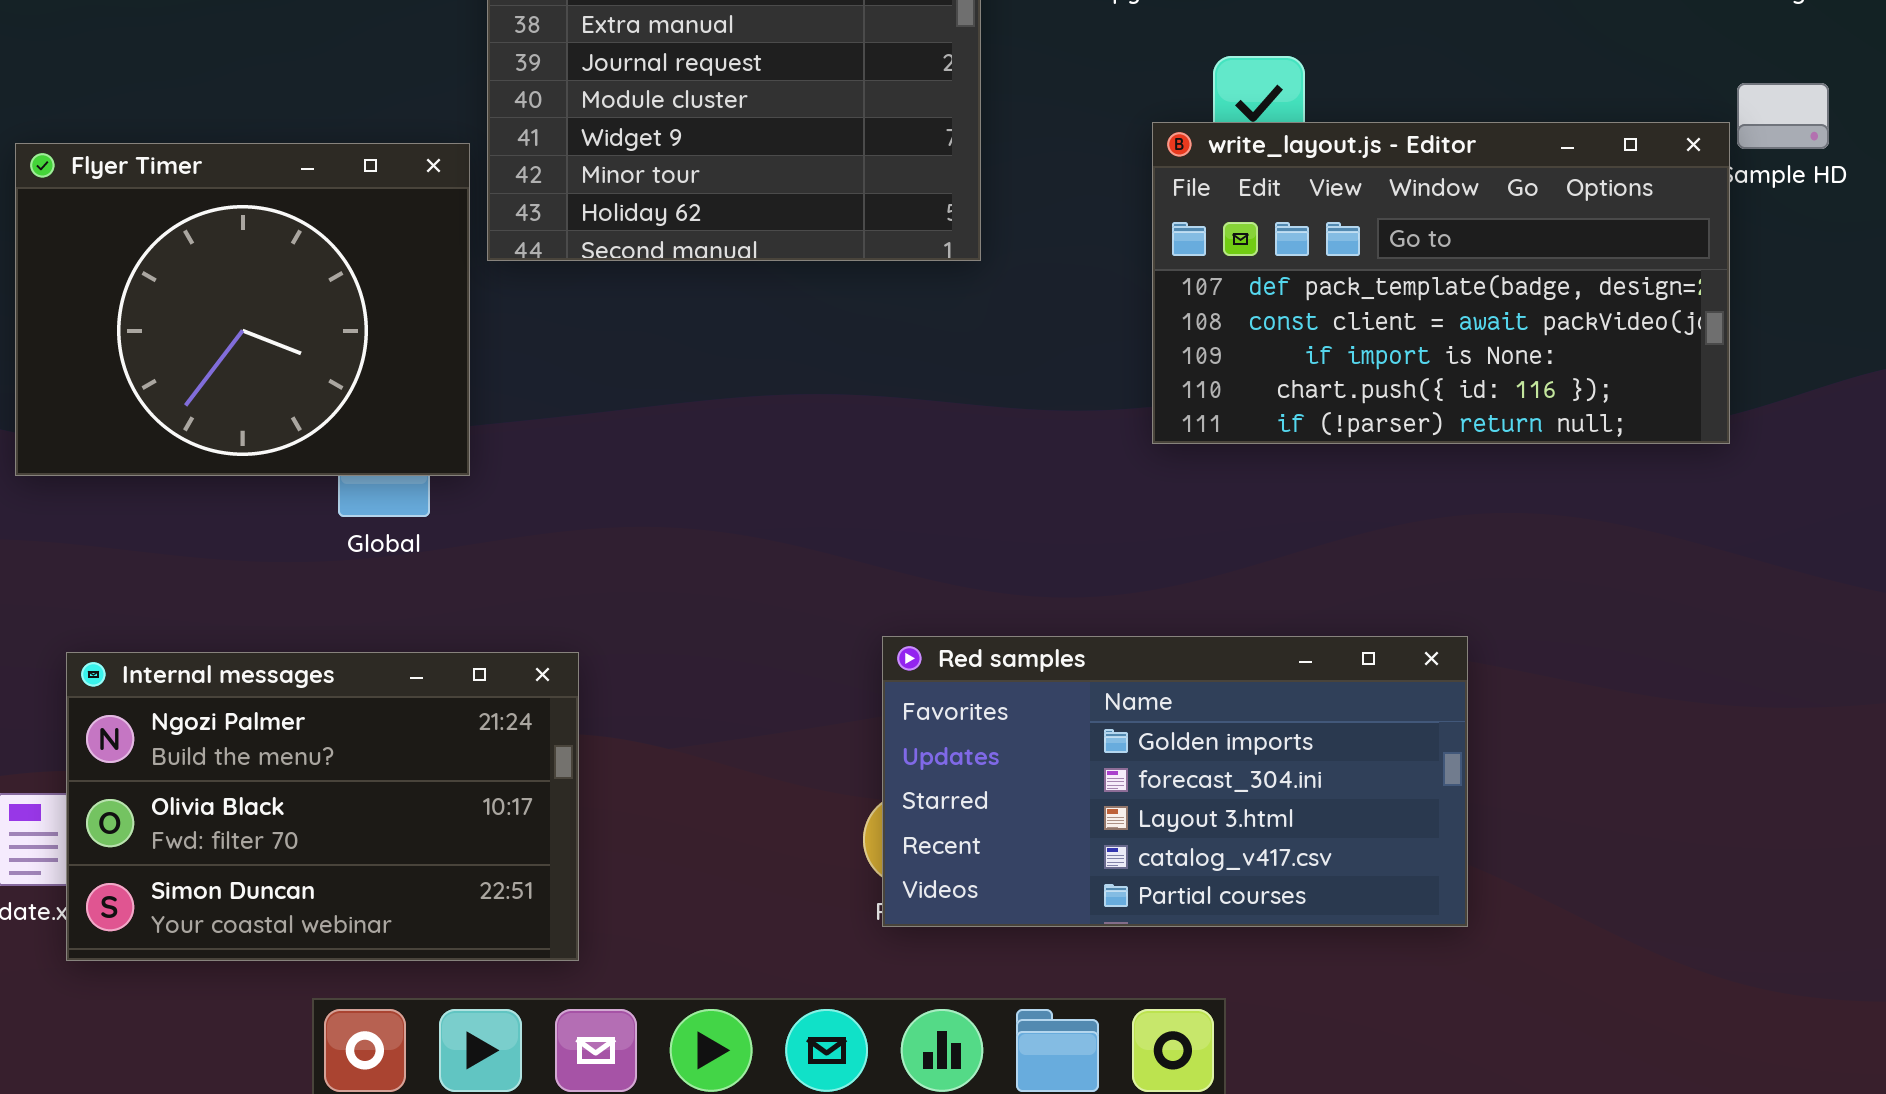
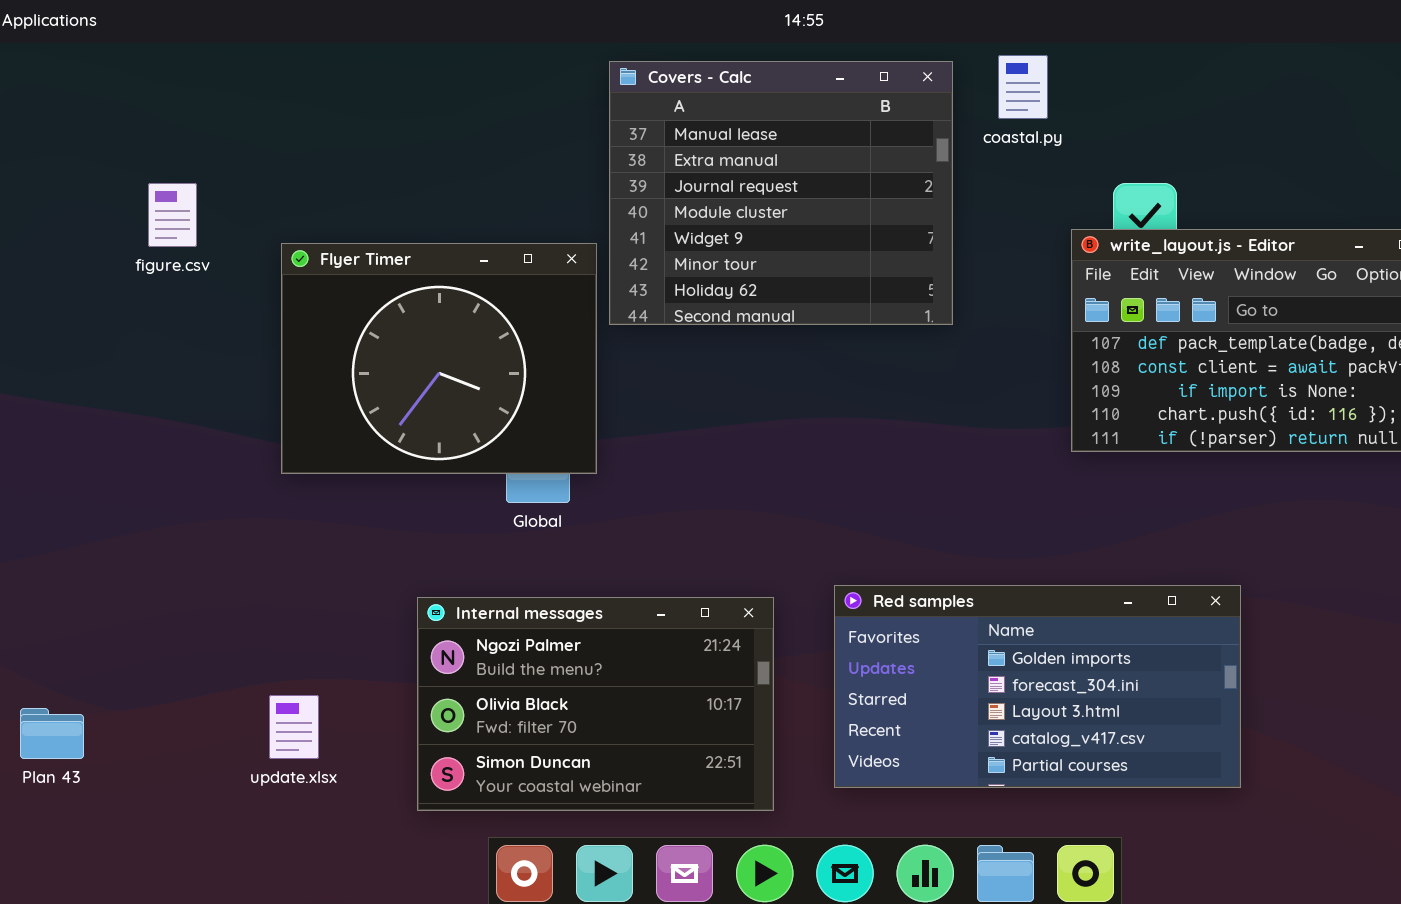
Red samples: [882,636,1468,927] -> [834,585,1241,788], moved
Internal messages: [66,652,579,961] -> [417,597,774,811], moved

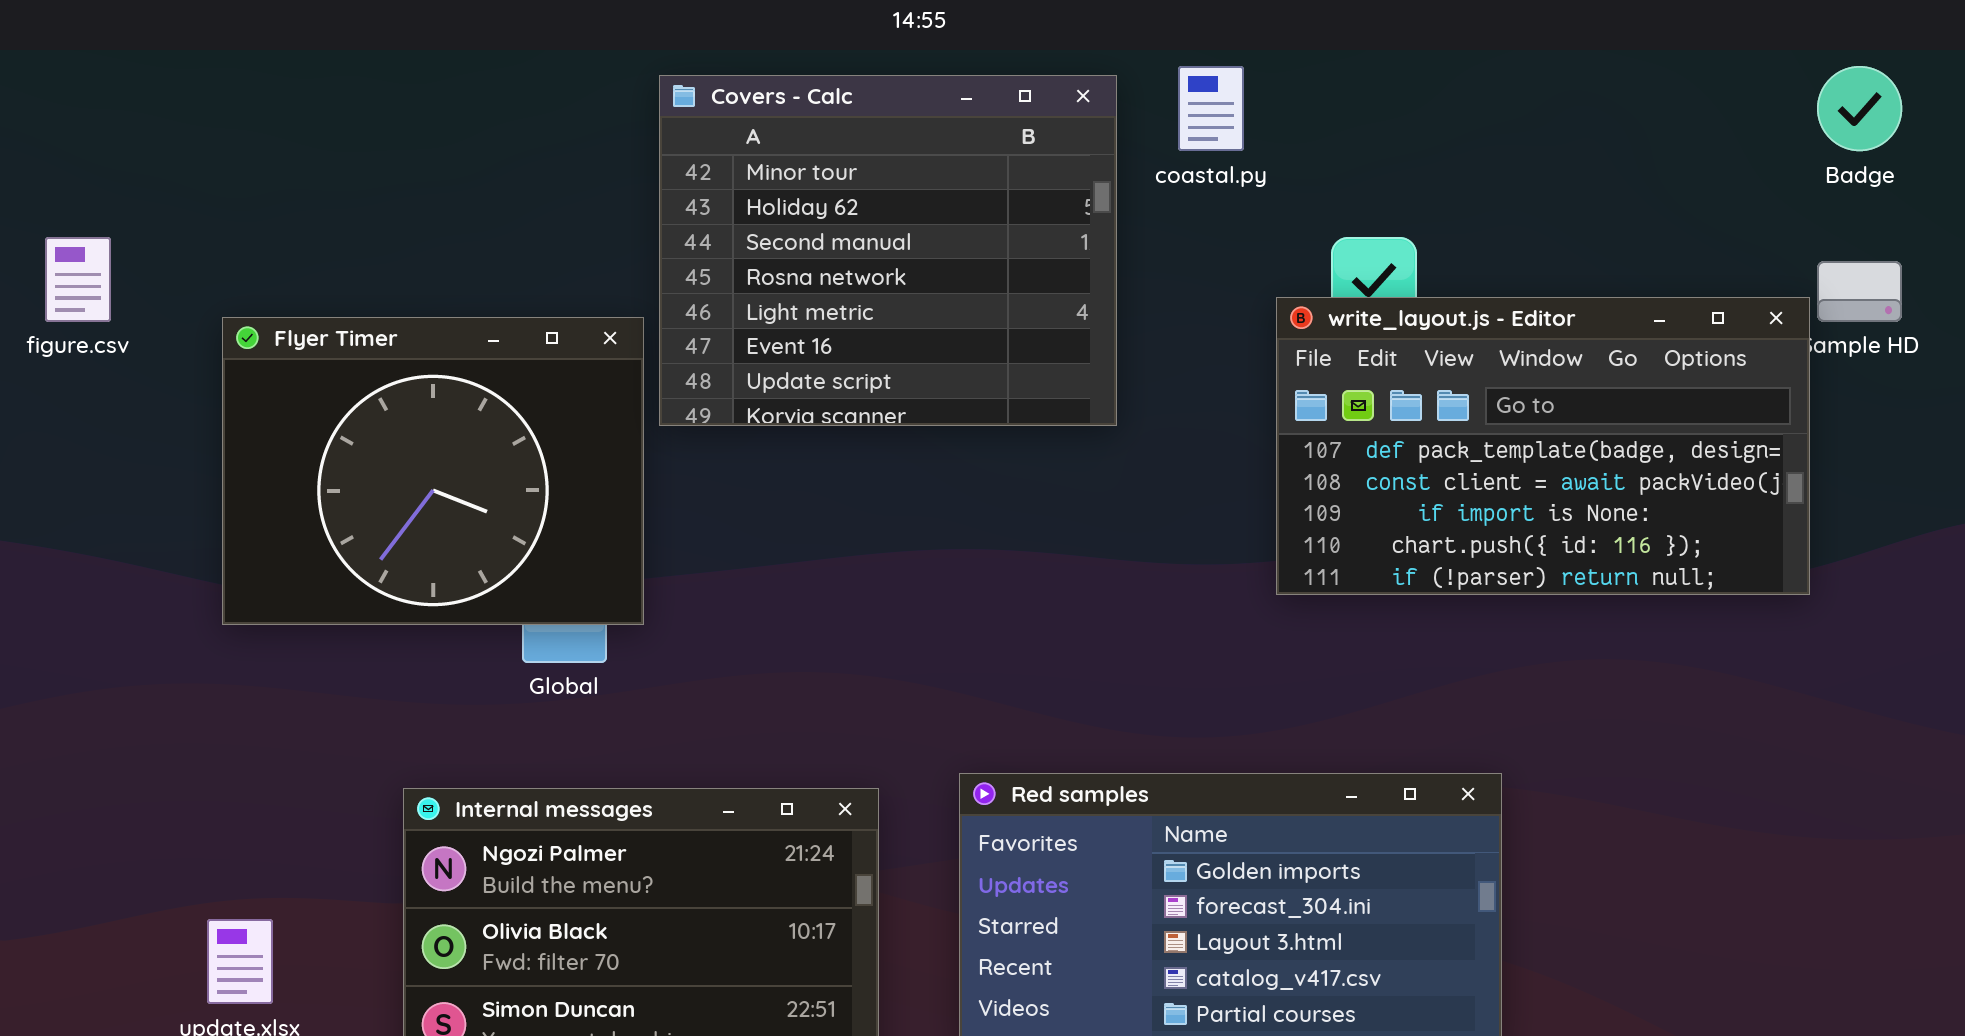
Covers - Calc: [609,61,953,325] -> [659,75,1117,426], scrolled down 5 rows

